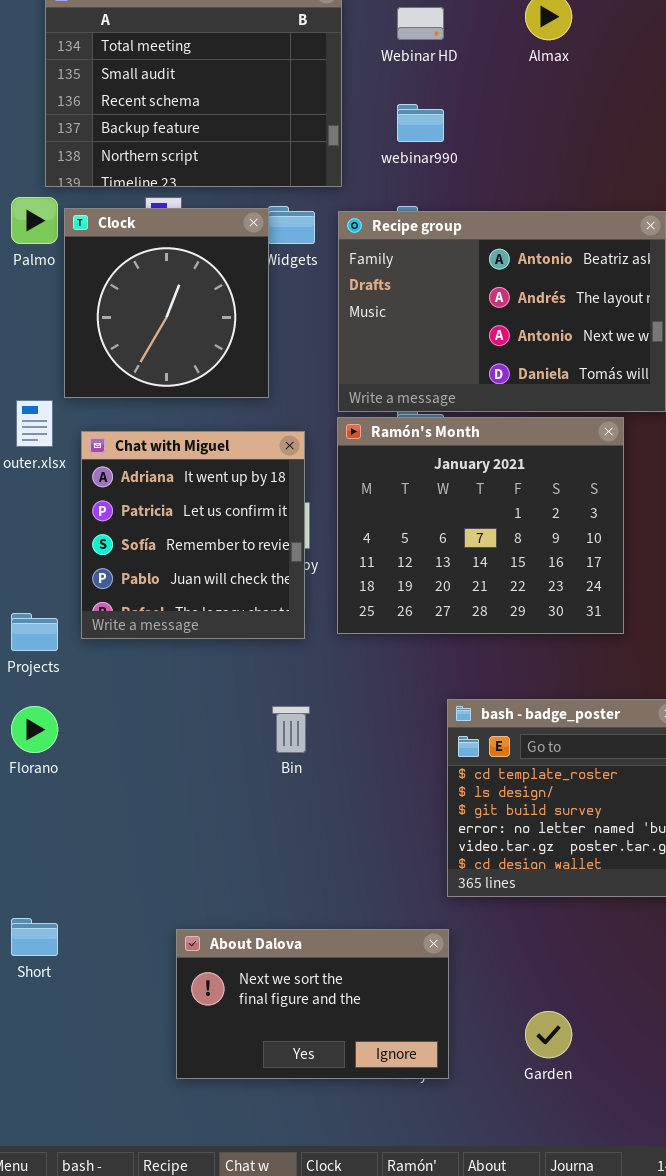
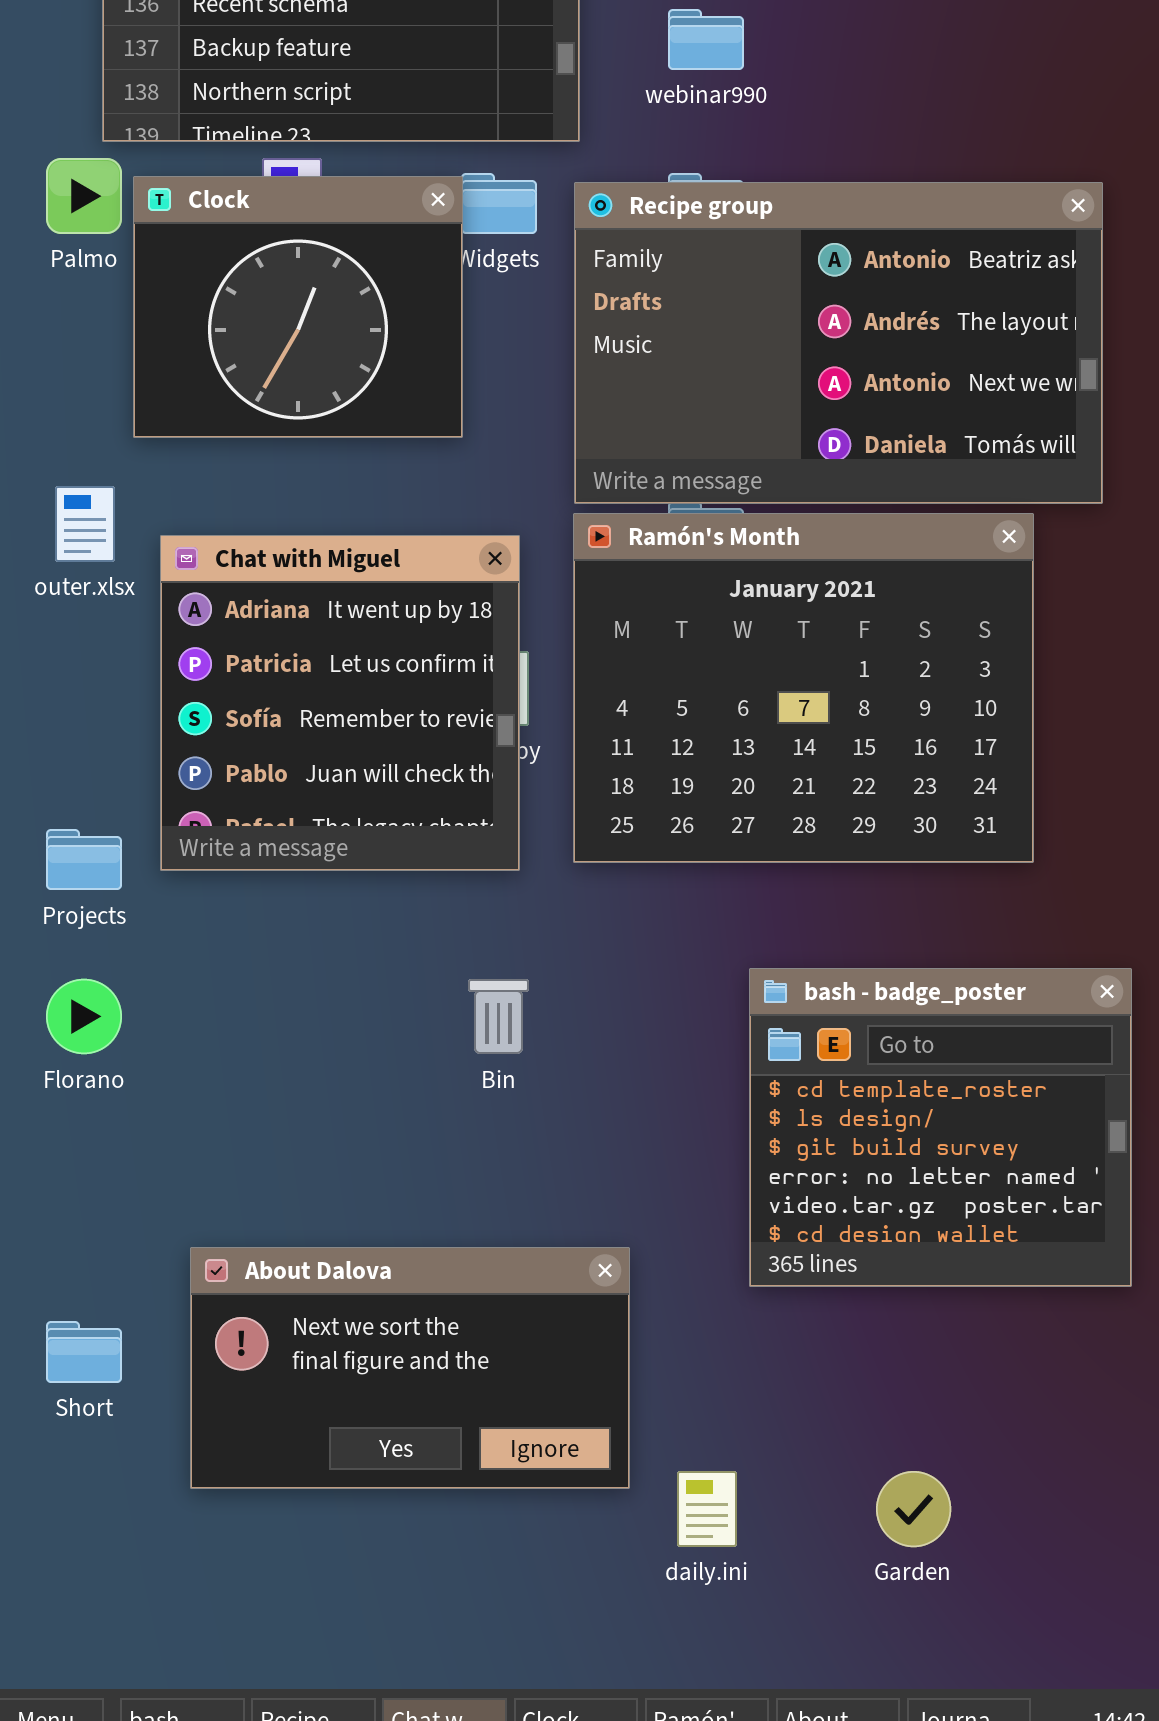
Clock: [64,208,269,398] -> [133,176,463,438], resized
About Dalova: [176,929,449,1079] -> [190,1247,630,1489], moved

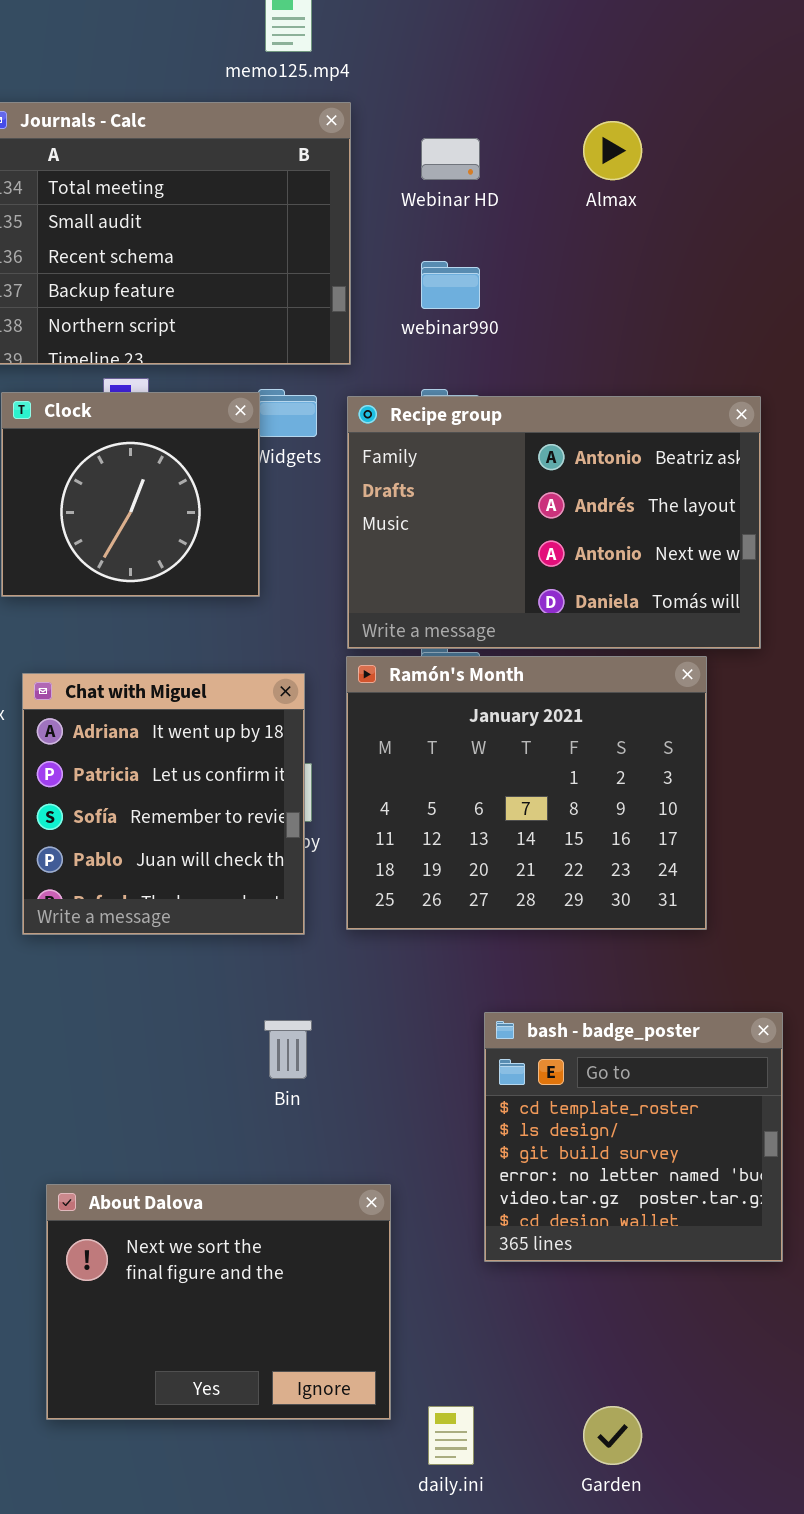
About Dalova: [190,1247,630,1489] -> [46,1184,391,1420], resized

